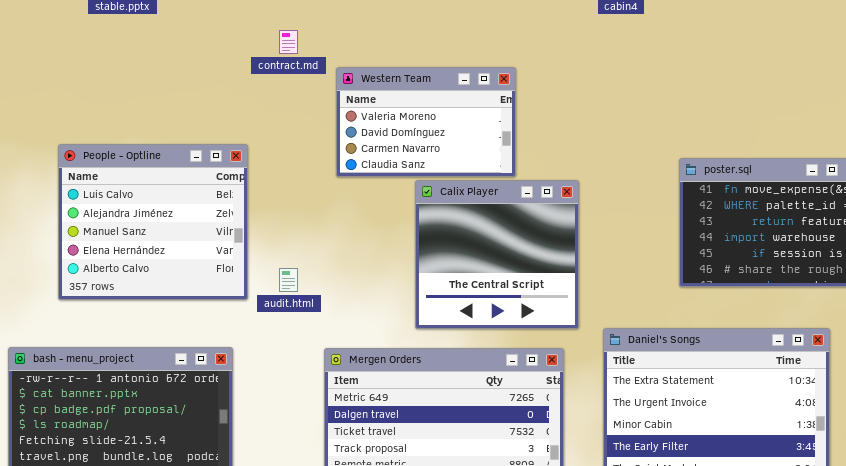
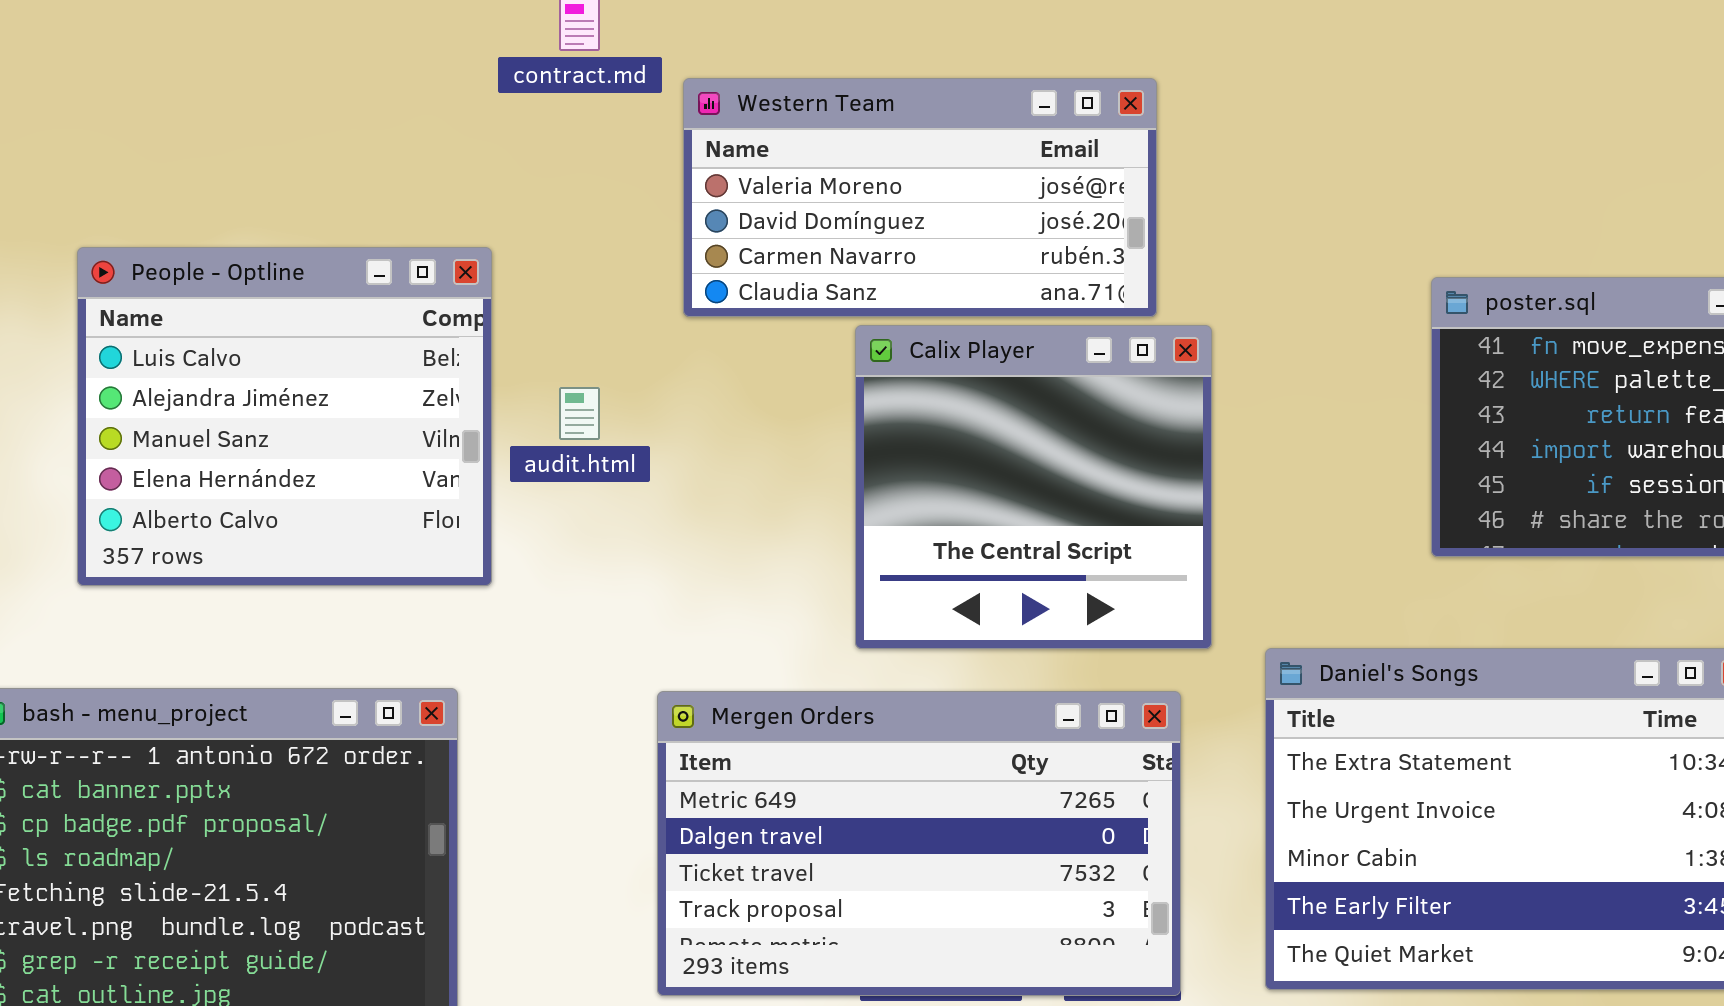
Western Team: [336,67,516,177] -> [683,78,1157,317], resized
audit.html: [279,268,298,292] -> [559,387,600,440], moved

